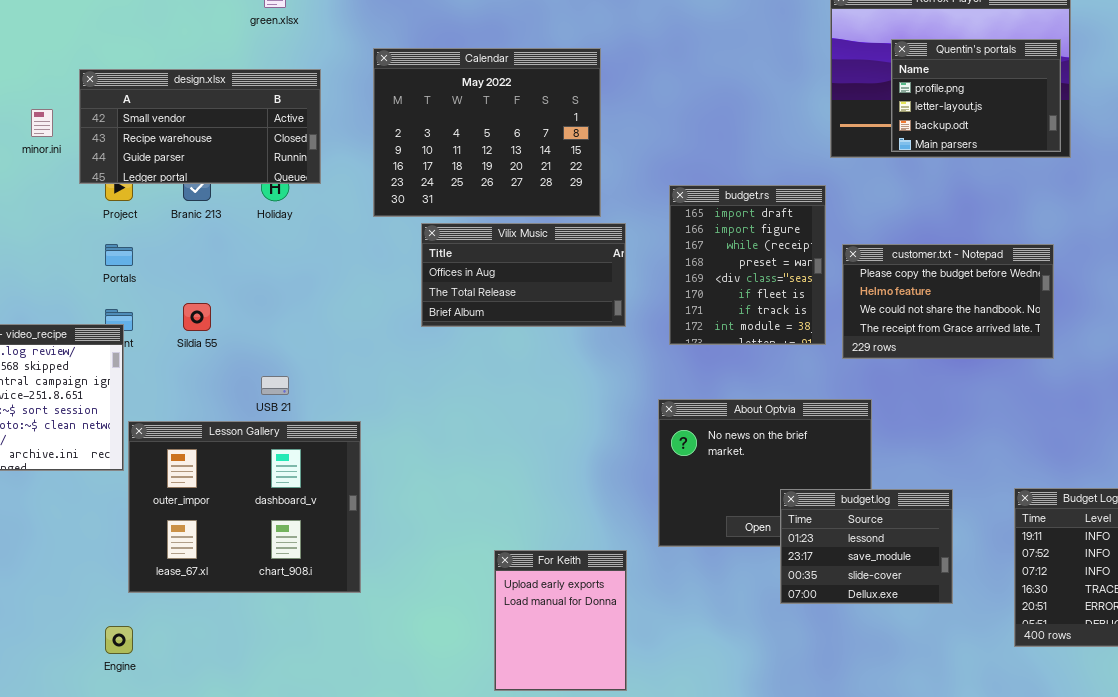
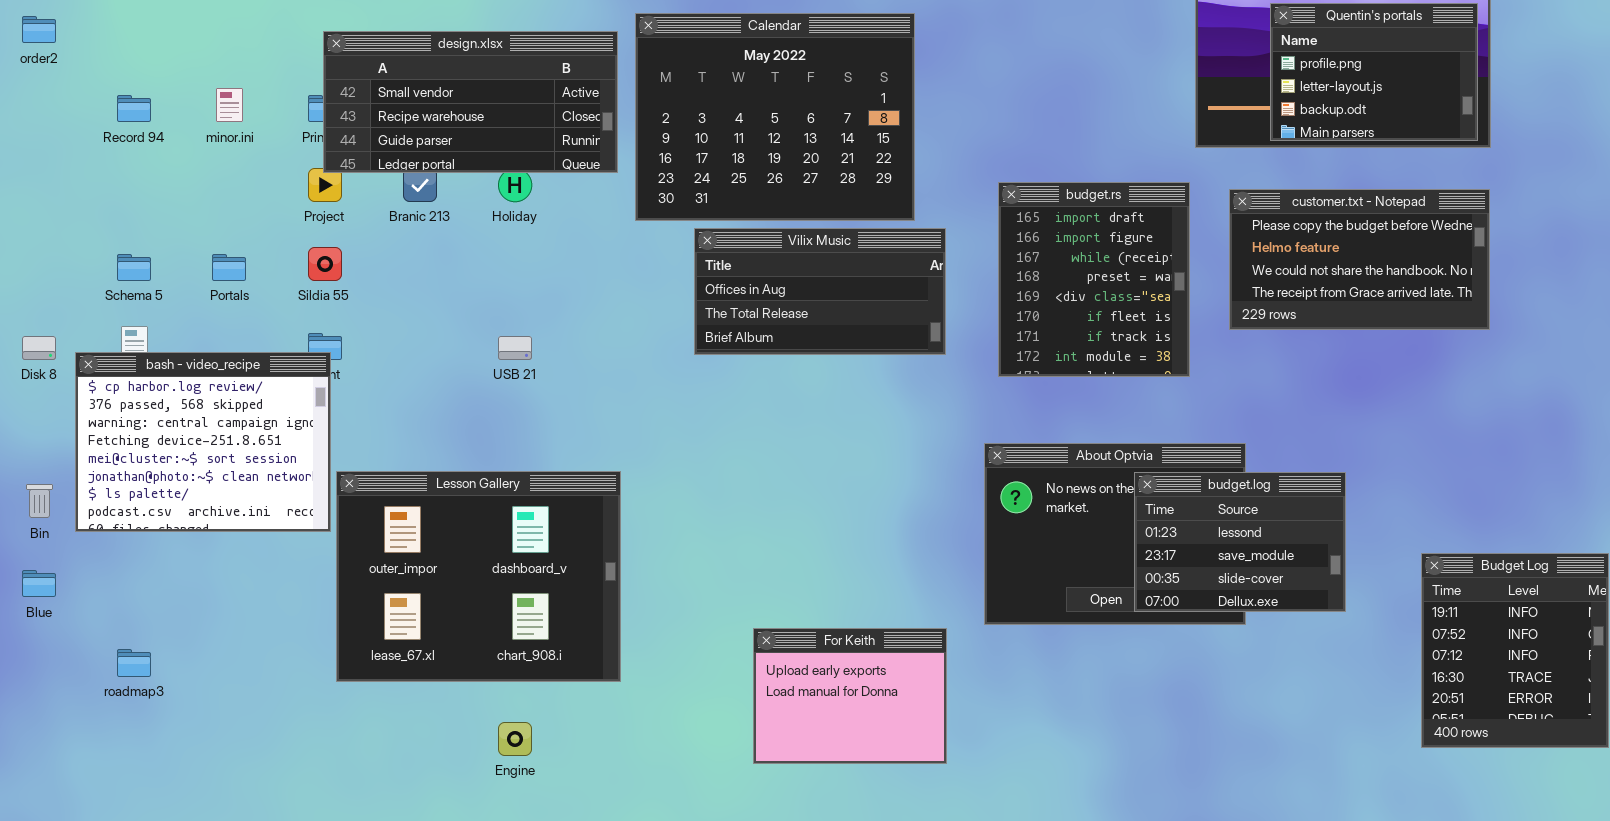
design.xlsx: [79,69,321,184] -> [323,31,618,173], moved
Portals: [105,244,133,266] -> [212,254,246,281], moved
customer.txt - Notepad: [842,244,1054,359] -> [1229,189,1490,330], moved
Sildia 55: [183,303,211,331] -> [308,247,342,281], moved
USB 21: [261,376,289,395] -> [498,336,532,360], moved
budget.log: [780,489,953,604] -> [1134,472,1346,612], moved
For Keith: [494,550,627,691] -> [753,628,947,764], resized
Engine: [105,626,133,654] -> [498,722,532,756], moved

